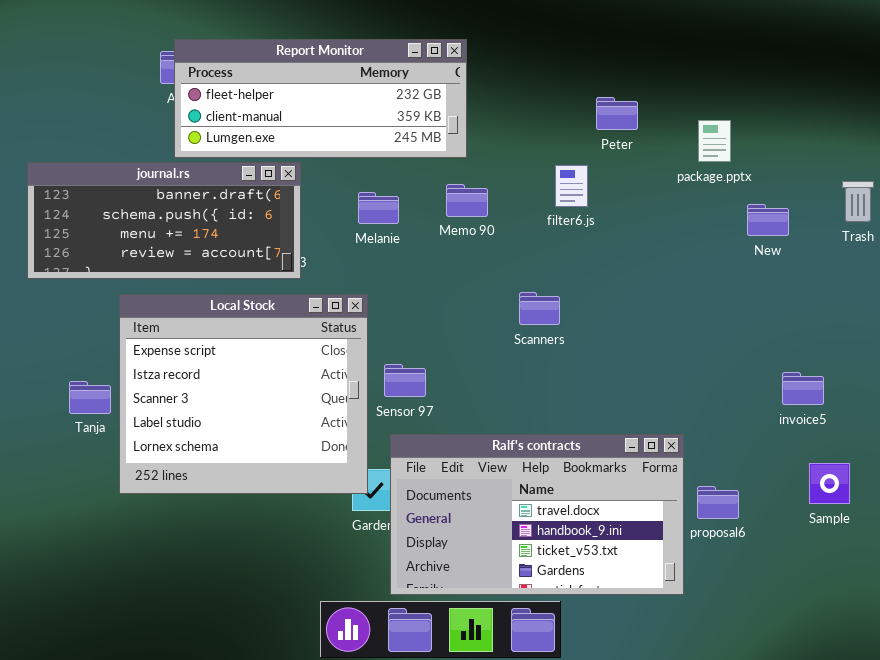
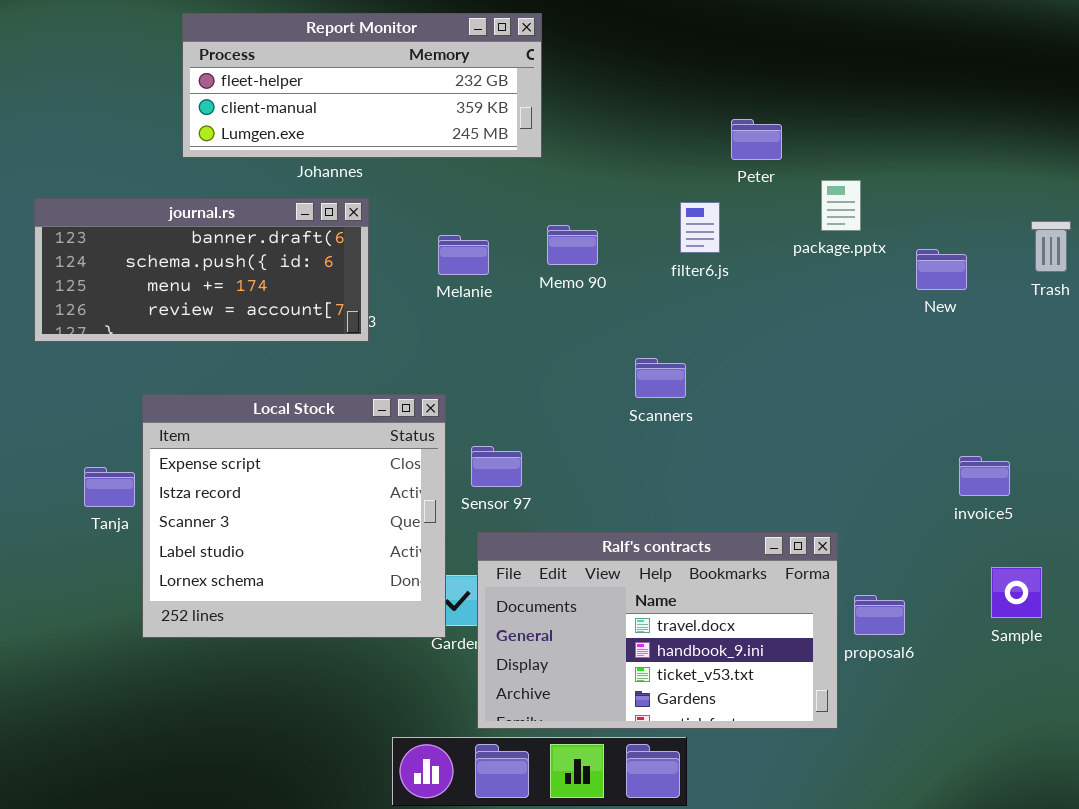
Report Monitor: [174,39,467,158] -> [182,13,542,158], moved
package.pptx: [698,120,731,162] -> [821,180,861,231], moved
Local Stock: [119,294,368,494] -> [142,394,446,638], moved

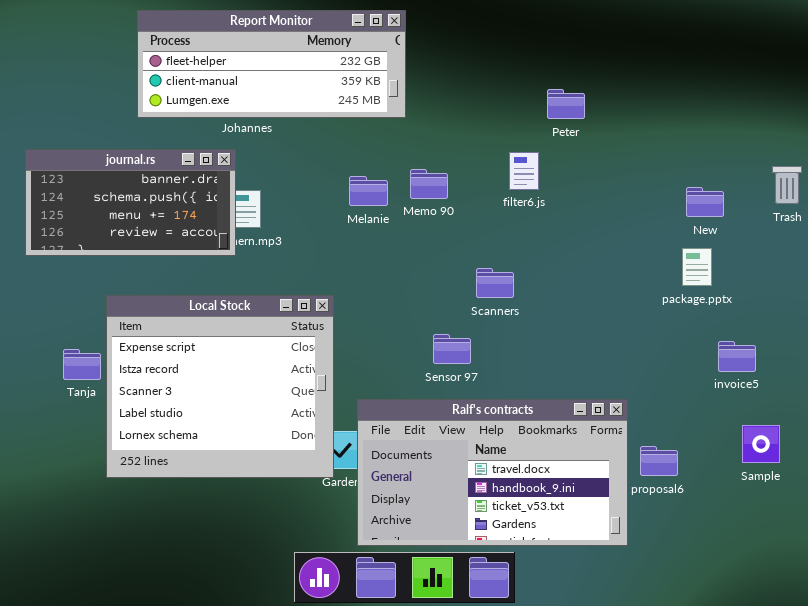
package.pptx: [821,180,861,231] -> [682,248,712,286], moved
journal.rs: [34,198,369,342] -> [25,149,236,256], resized
Melanie: [438,235,489,275] -> [349,176,388,206], moved
Sensor 97: [471,446,522,487] -> [433,334,471,364], moved

